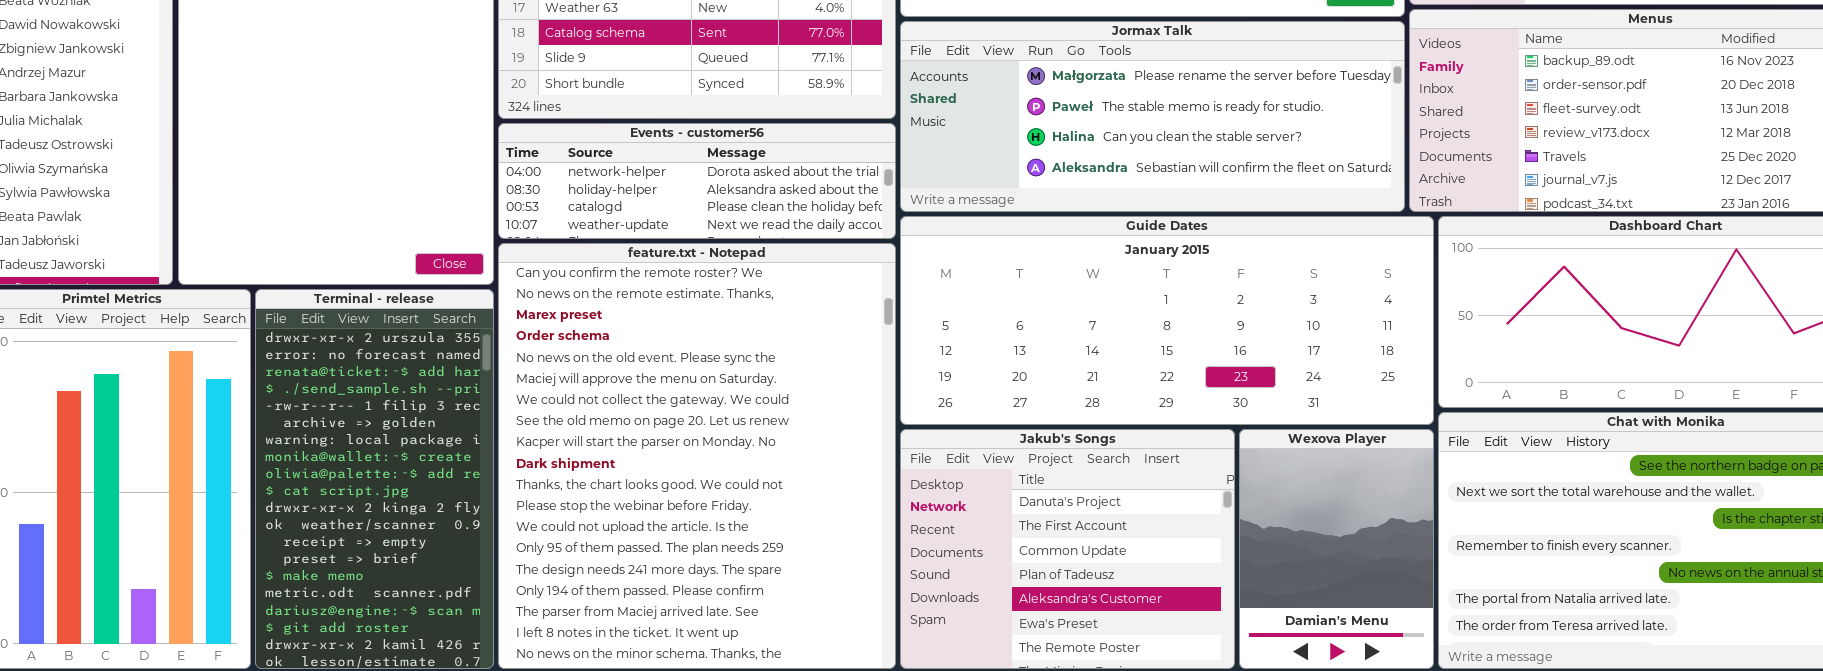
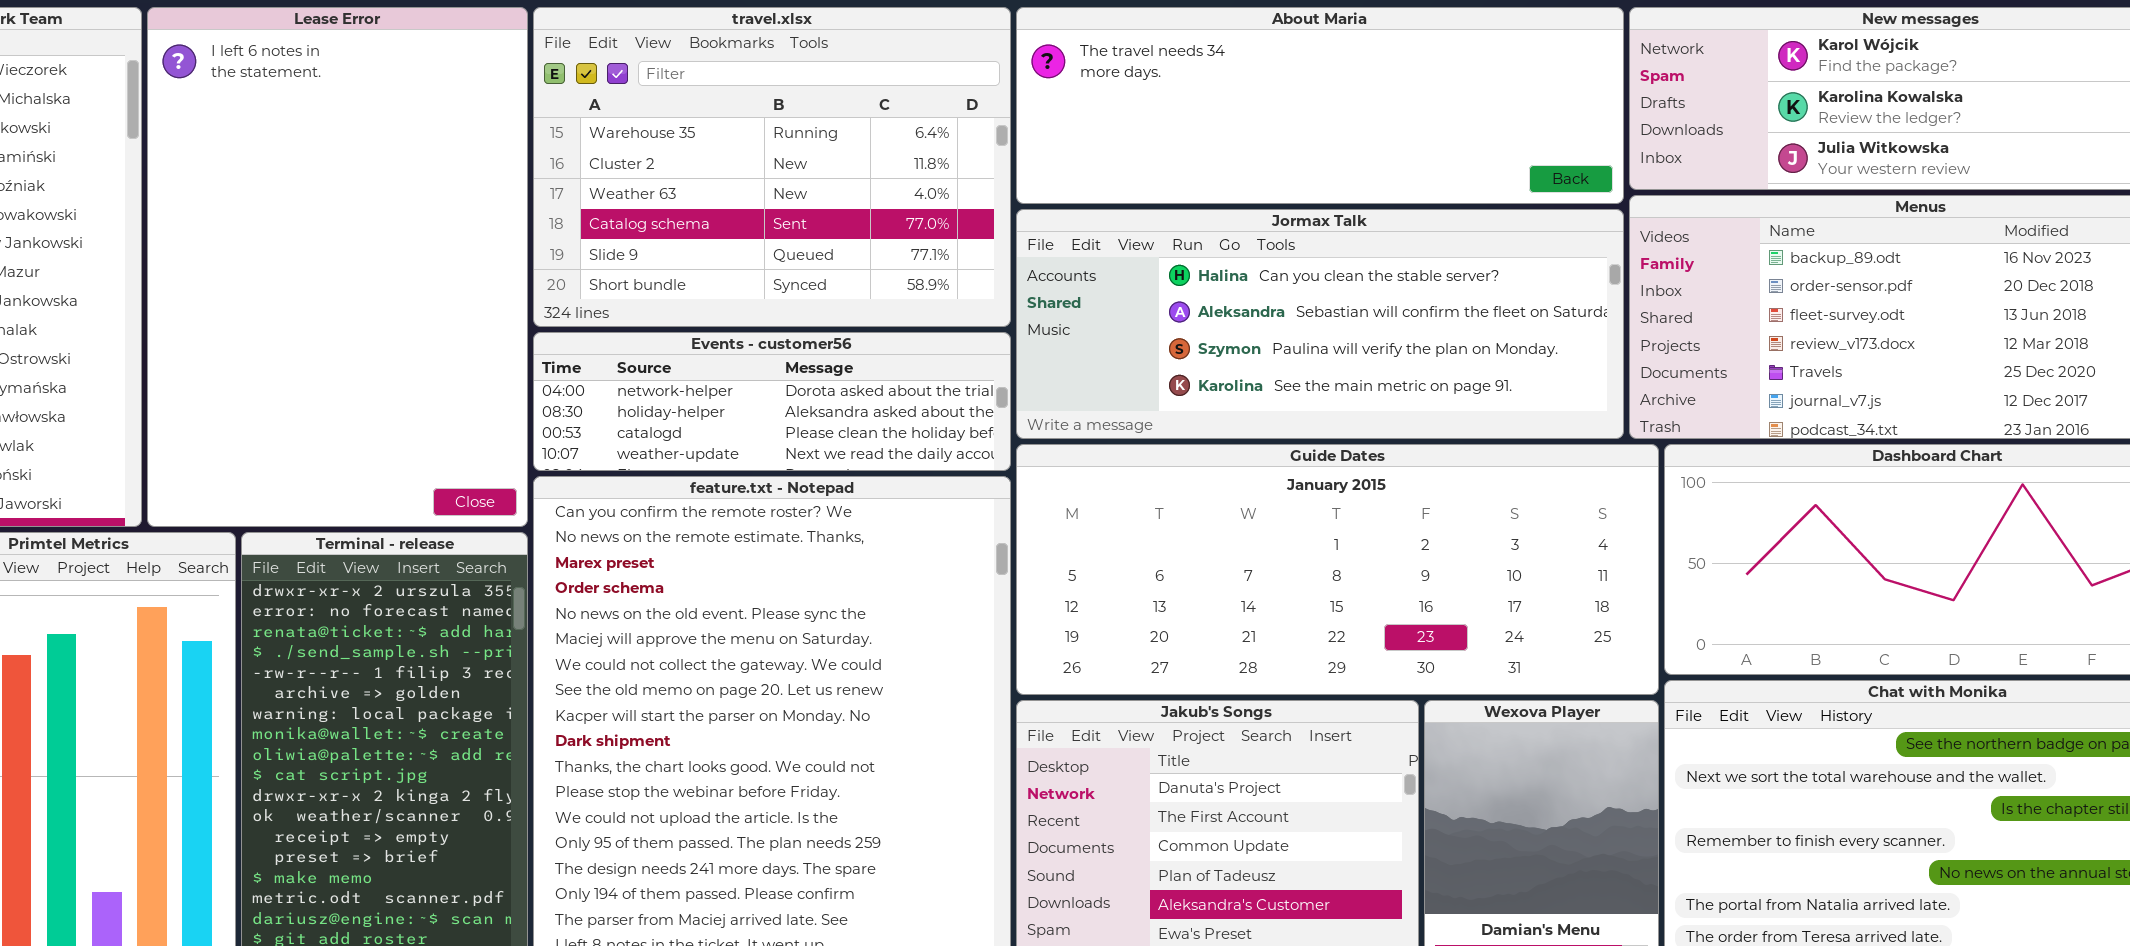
Jormax Talk: [900,21,1405,212] -> [1016,209,1624,439], scrolled down 2 rows

